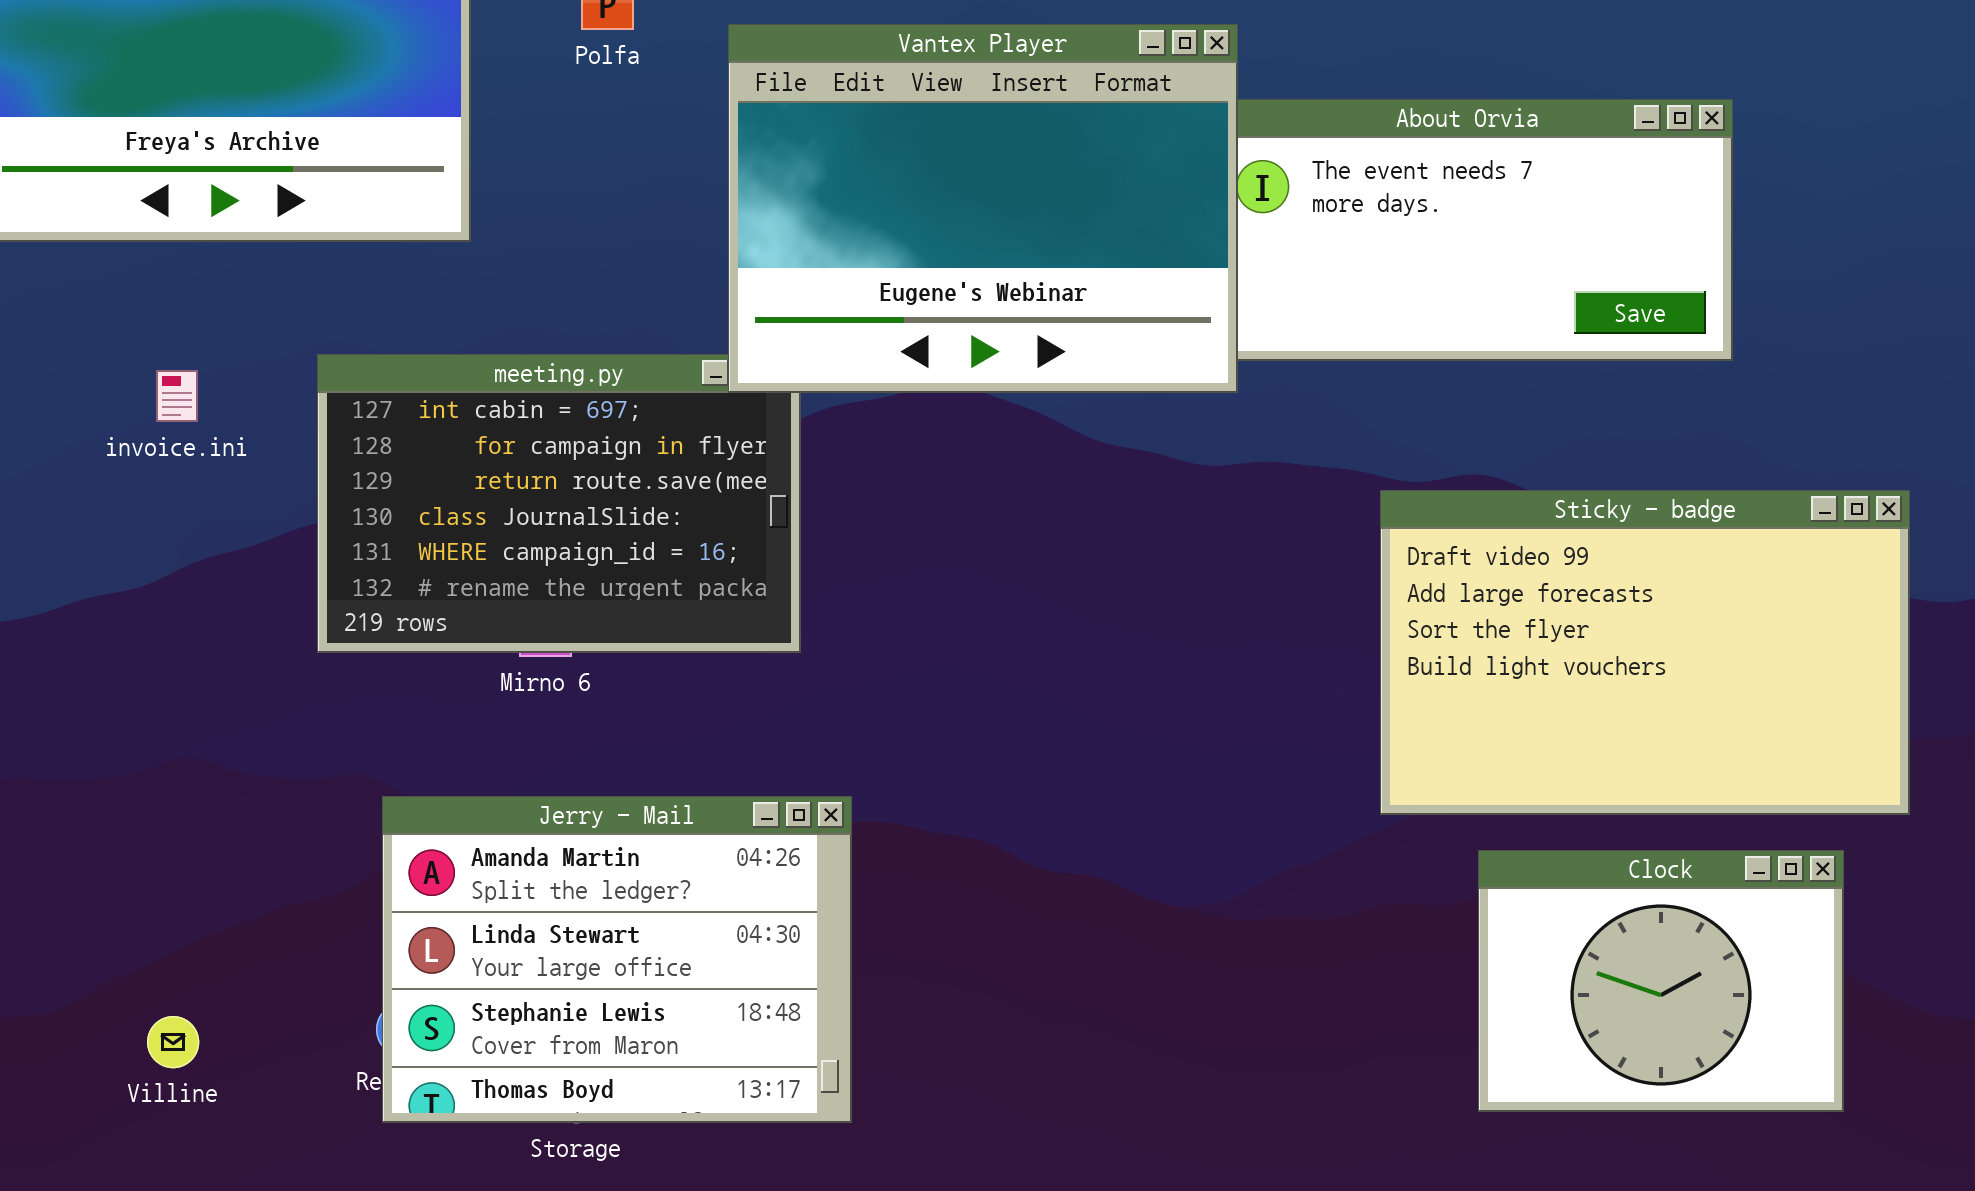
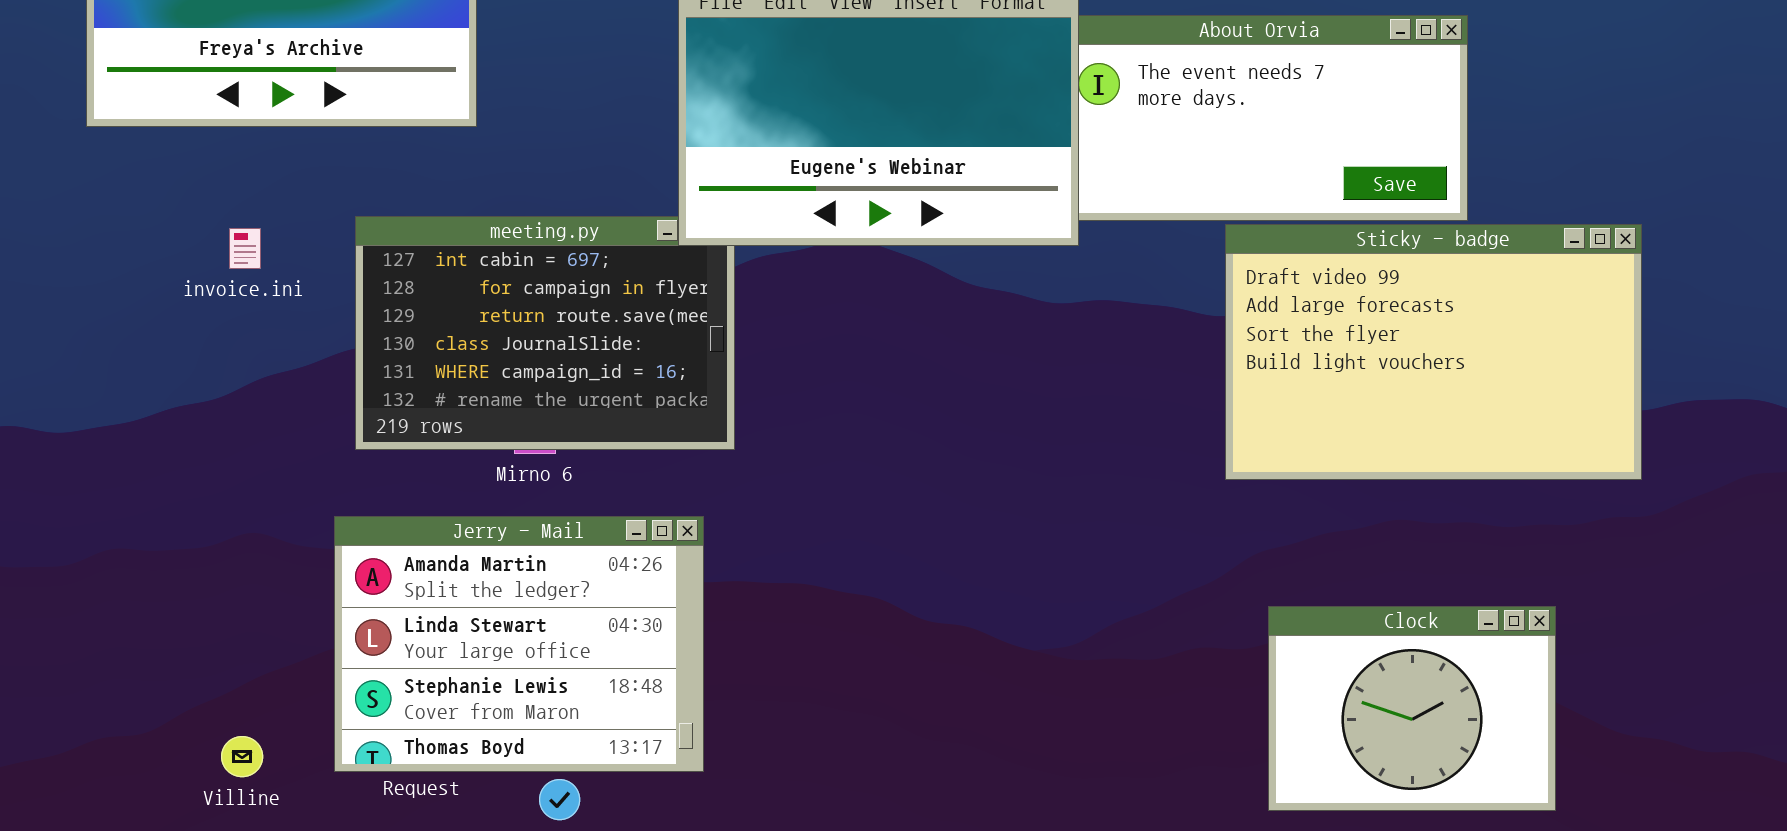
Sticky - badge: [1380,490,1910,815] -> [1225,224,1642,480], moved
Jerry - Mail: [382,796,852,1123] -> [334,516,704,772], moved

